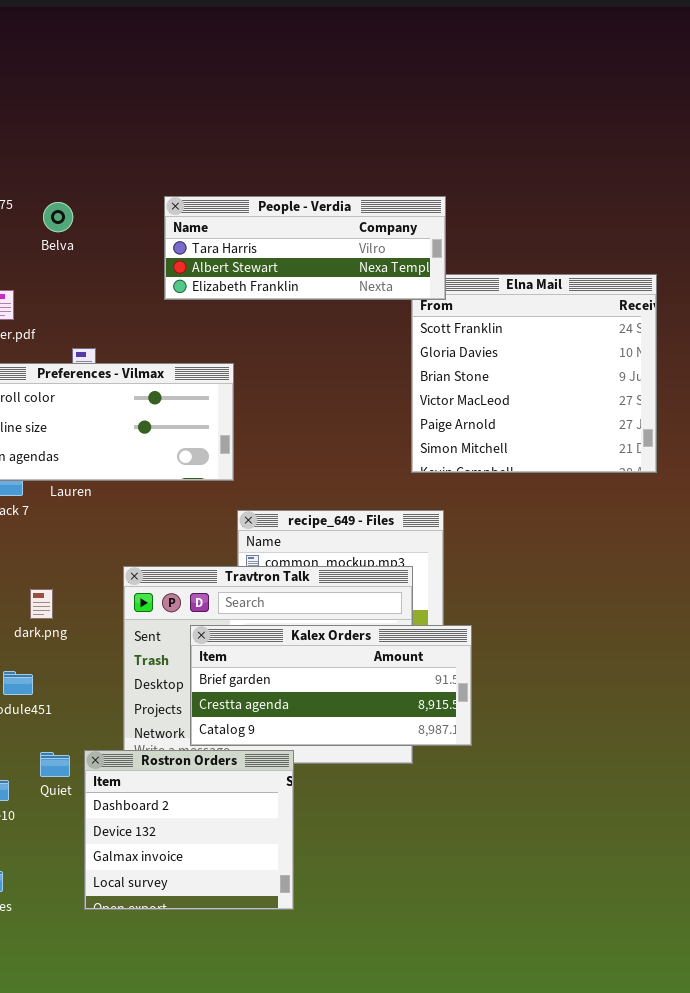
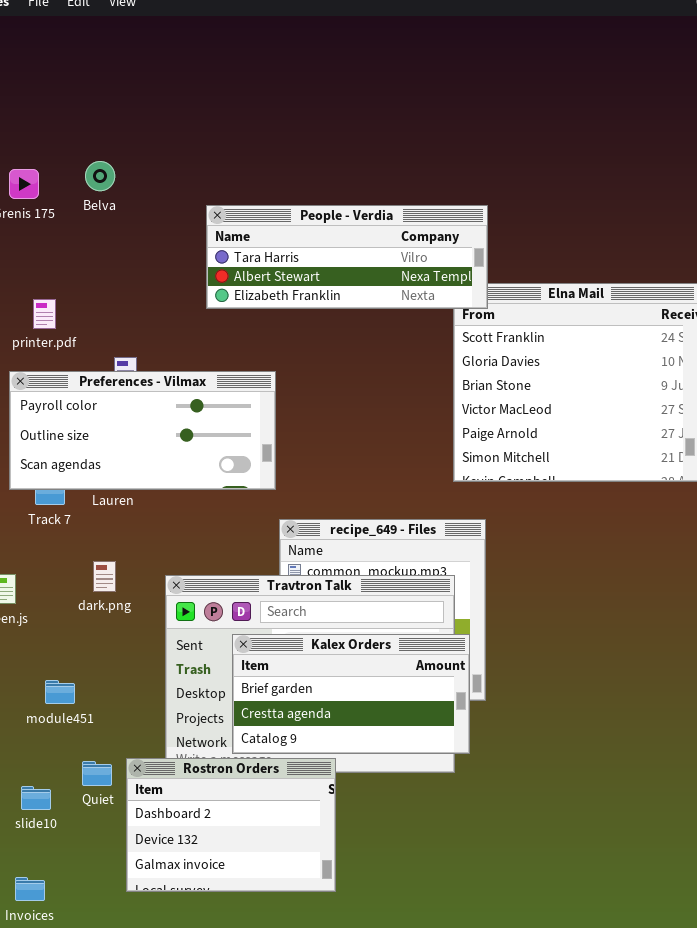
Belva: [43,202,73,232] -> [85,161,115,191], moved
dark.png: [30,589,53,619] -> [93,561,116,592], moved
Kalex Orders: [190,625,472,746] -> [232,634,470,754], resized
Rostron Orders: [84,750,294,910] -> [126,758,336,892], resized

